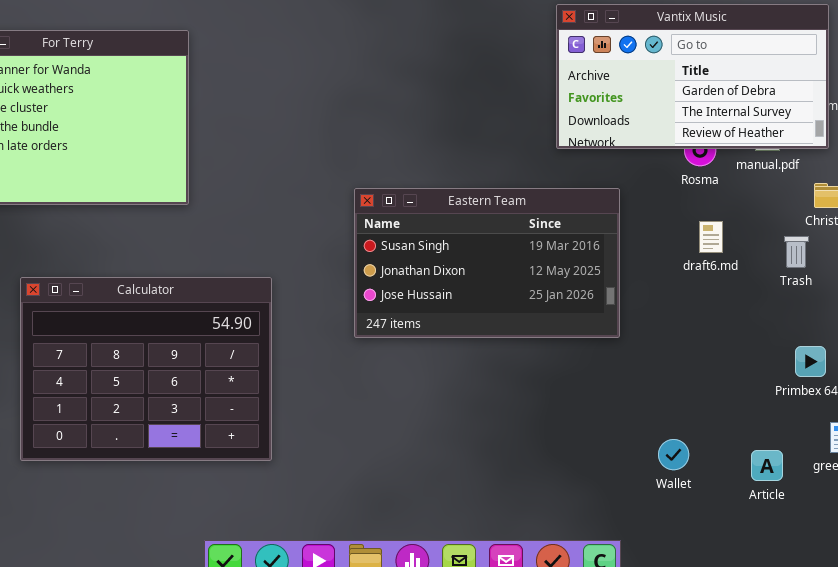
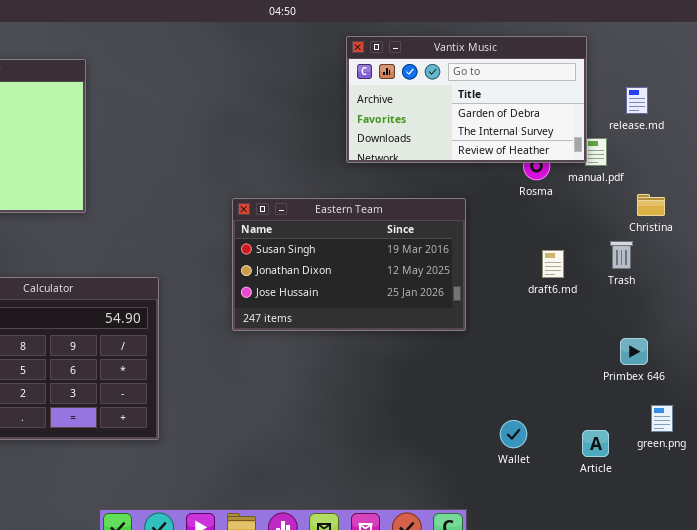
Vantix Music: [556,4,829,149] -> [346,36,587,163], moved
draft6.md: [699,221,723,253] -> [542,250,564,278], moved

